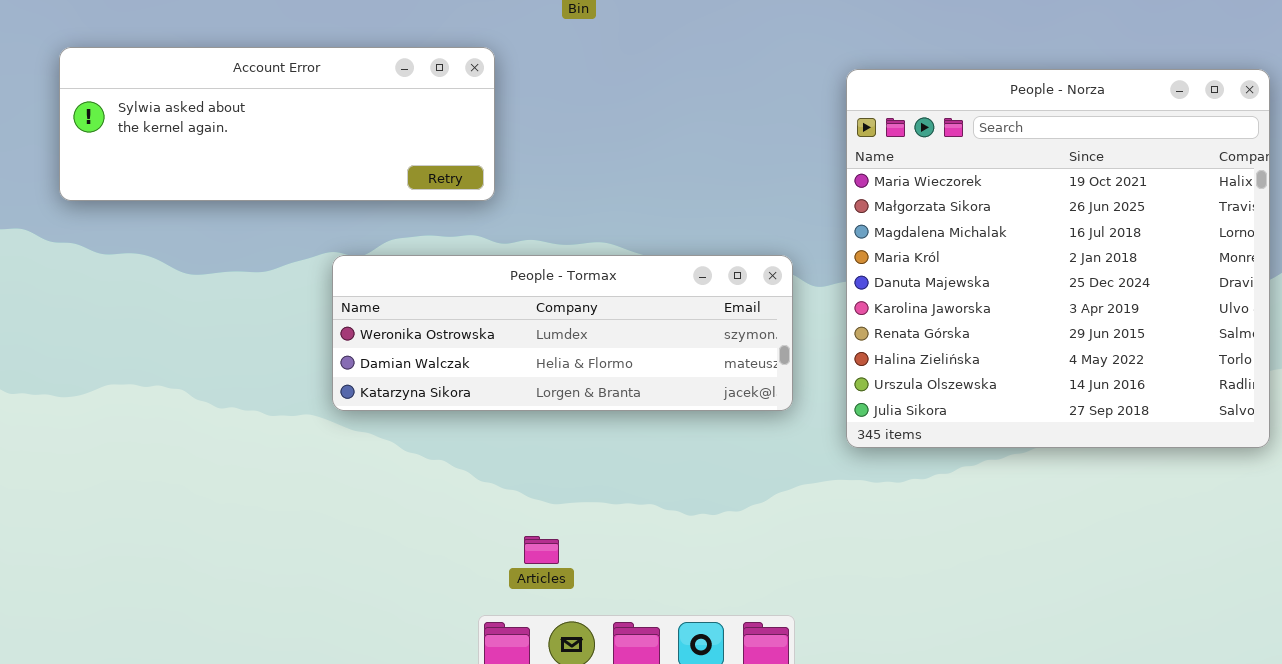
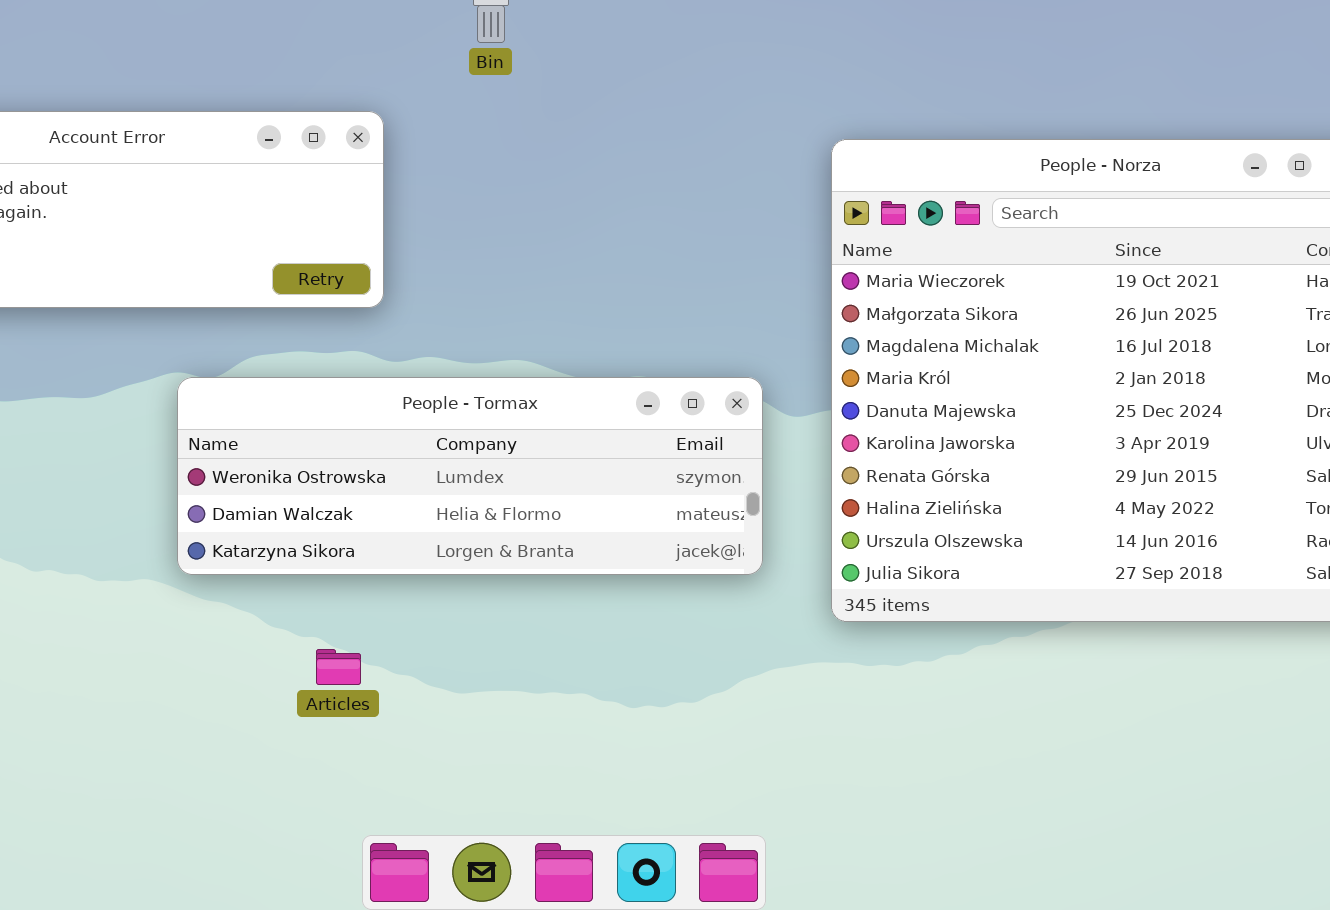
Articles: [524,536,559,564] -> [316,649,361,685], moved

